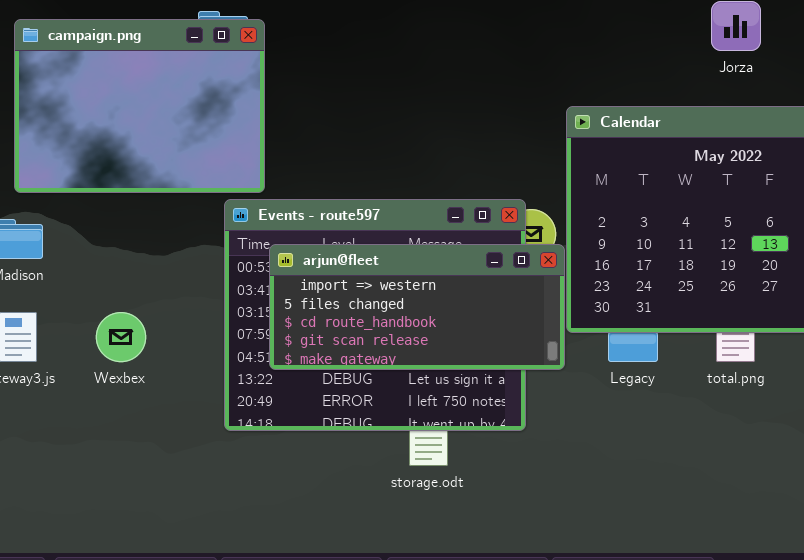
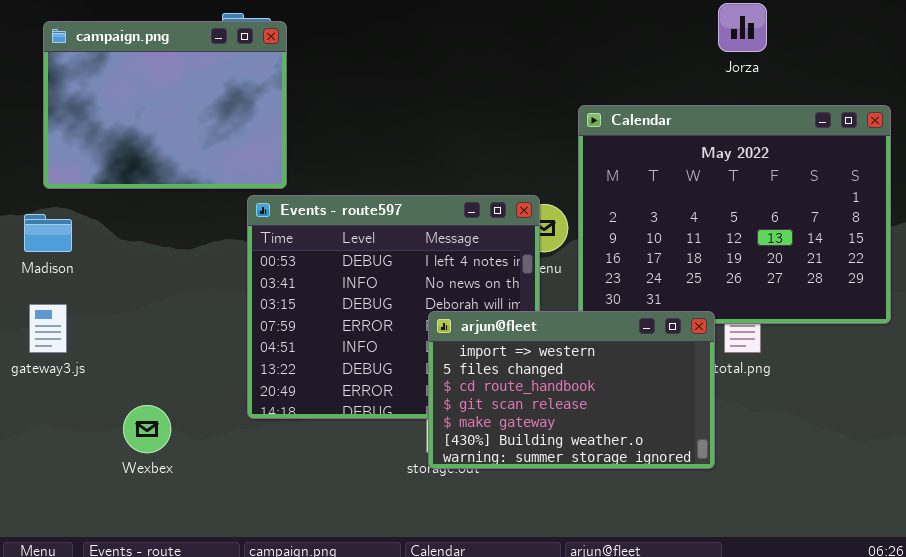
arjun@fleet: [269,244,565,370] -> [428,311,715,469], moved, resized
Wexbex: [96,312,146,362] -> [123,405,171,453], moved

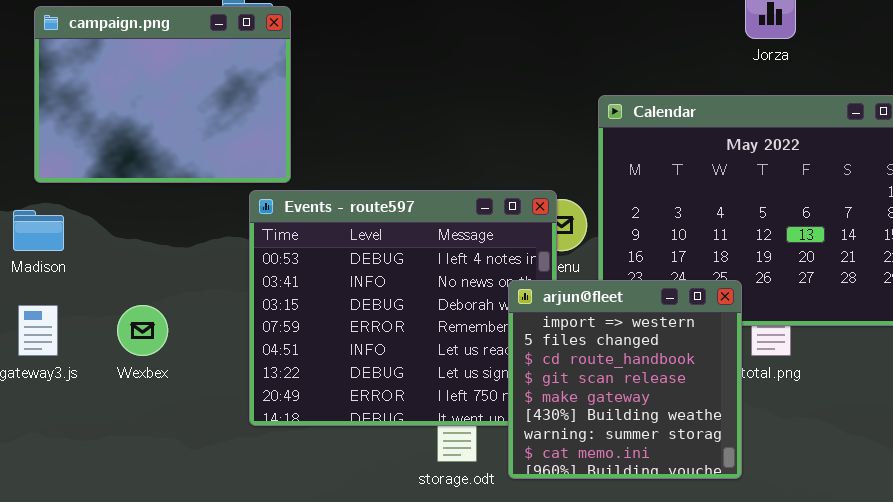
arjun@fleet: [428,311,715,469] -> [508,280,742,479], resized
Wexbex: [123,405,171,453] -> [117,305,168,356], moved

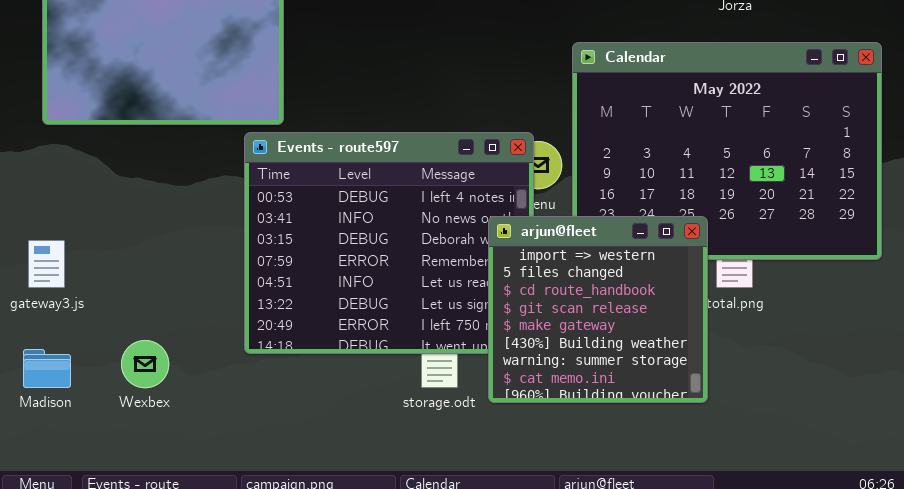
Madison: [13,210,64,251] -> [23,349,71,388], moved
Wexbex: [117,305,168,356] -> [121,340,169,388], moved

